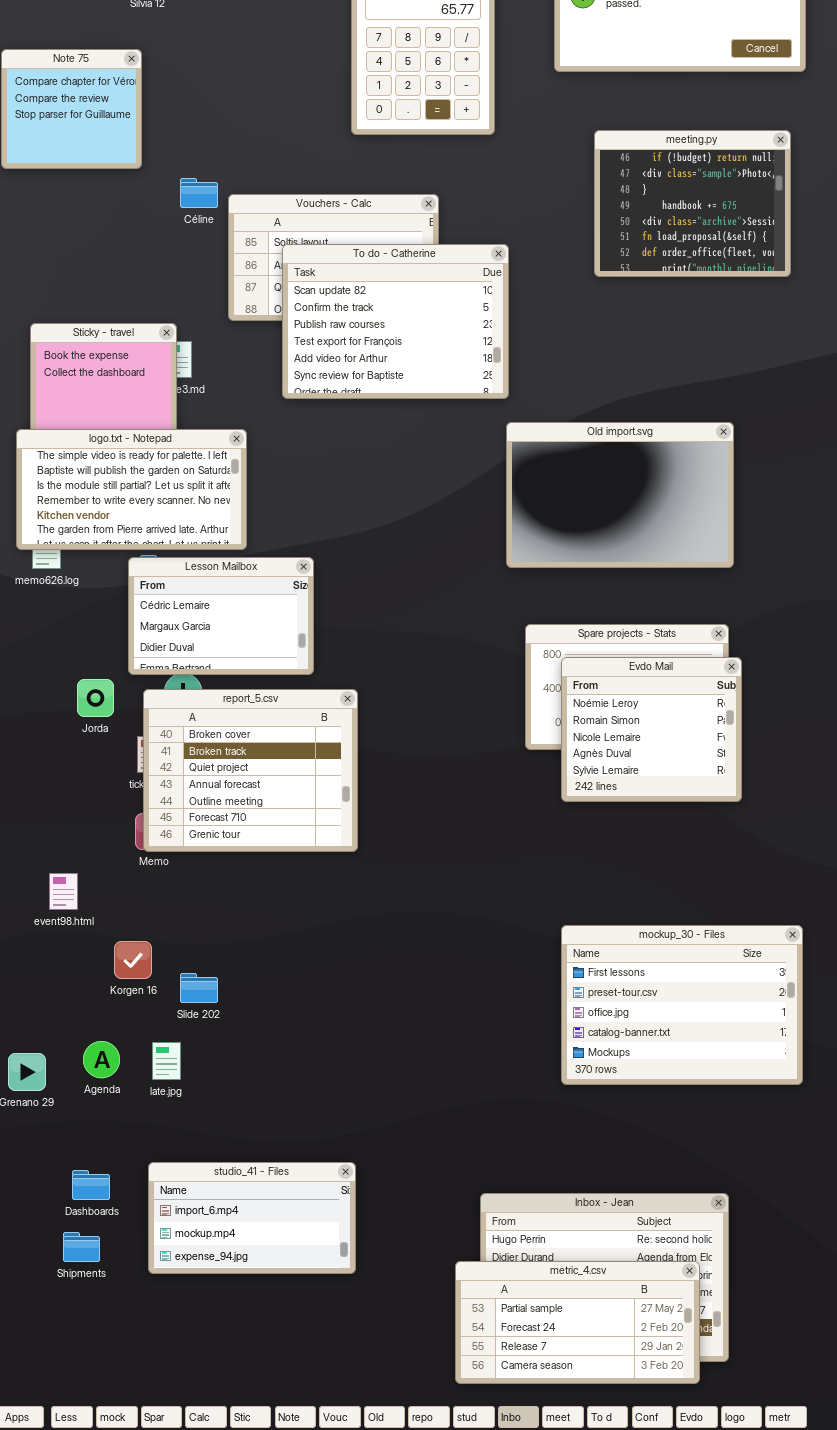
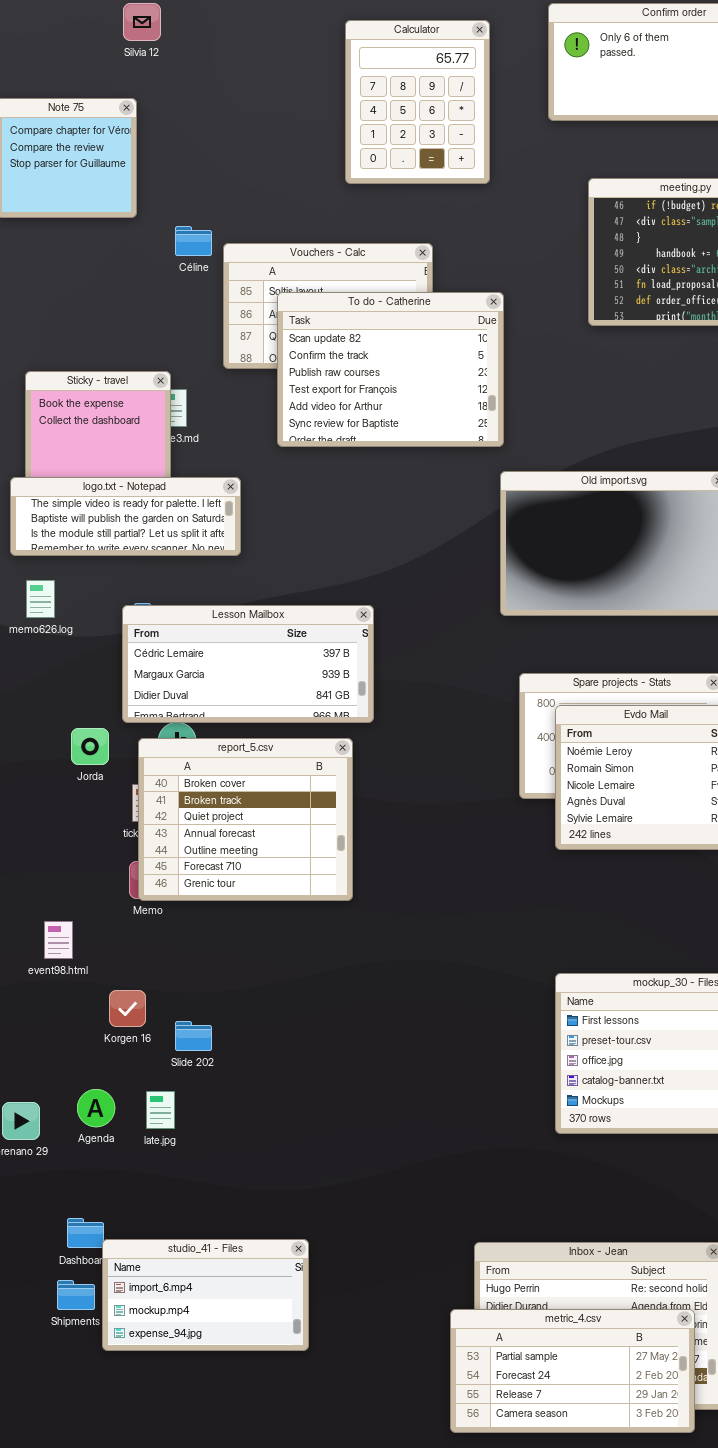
logo.txt - Notepad: [16,429,247,550] -> [10,477,241,556], resized
Lesson Mailbox: [128,557,314,675] -> [122,605,374,723], resized
studio_41 - Files: [148,1162,356,1274] -> [102,1239,309,1351], moved

